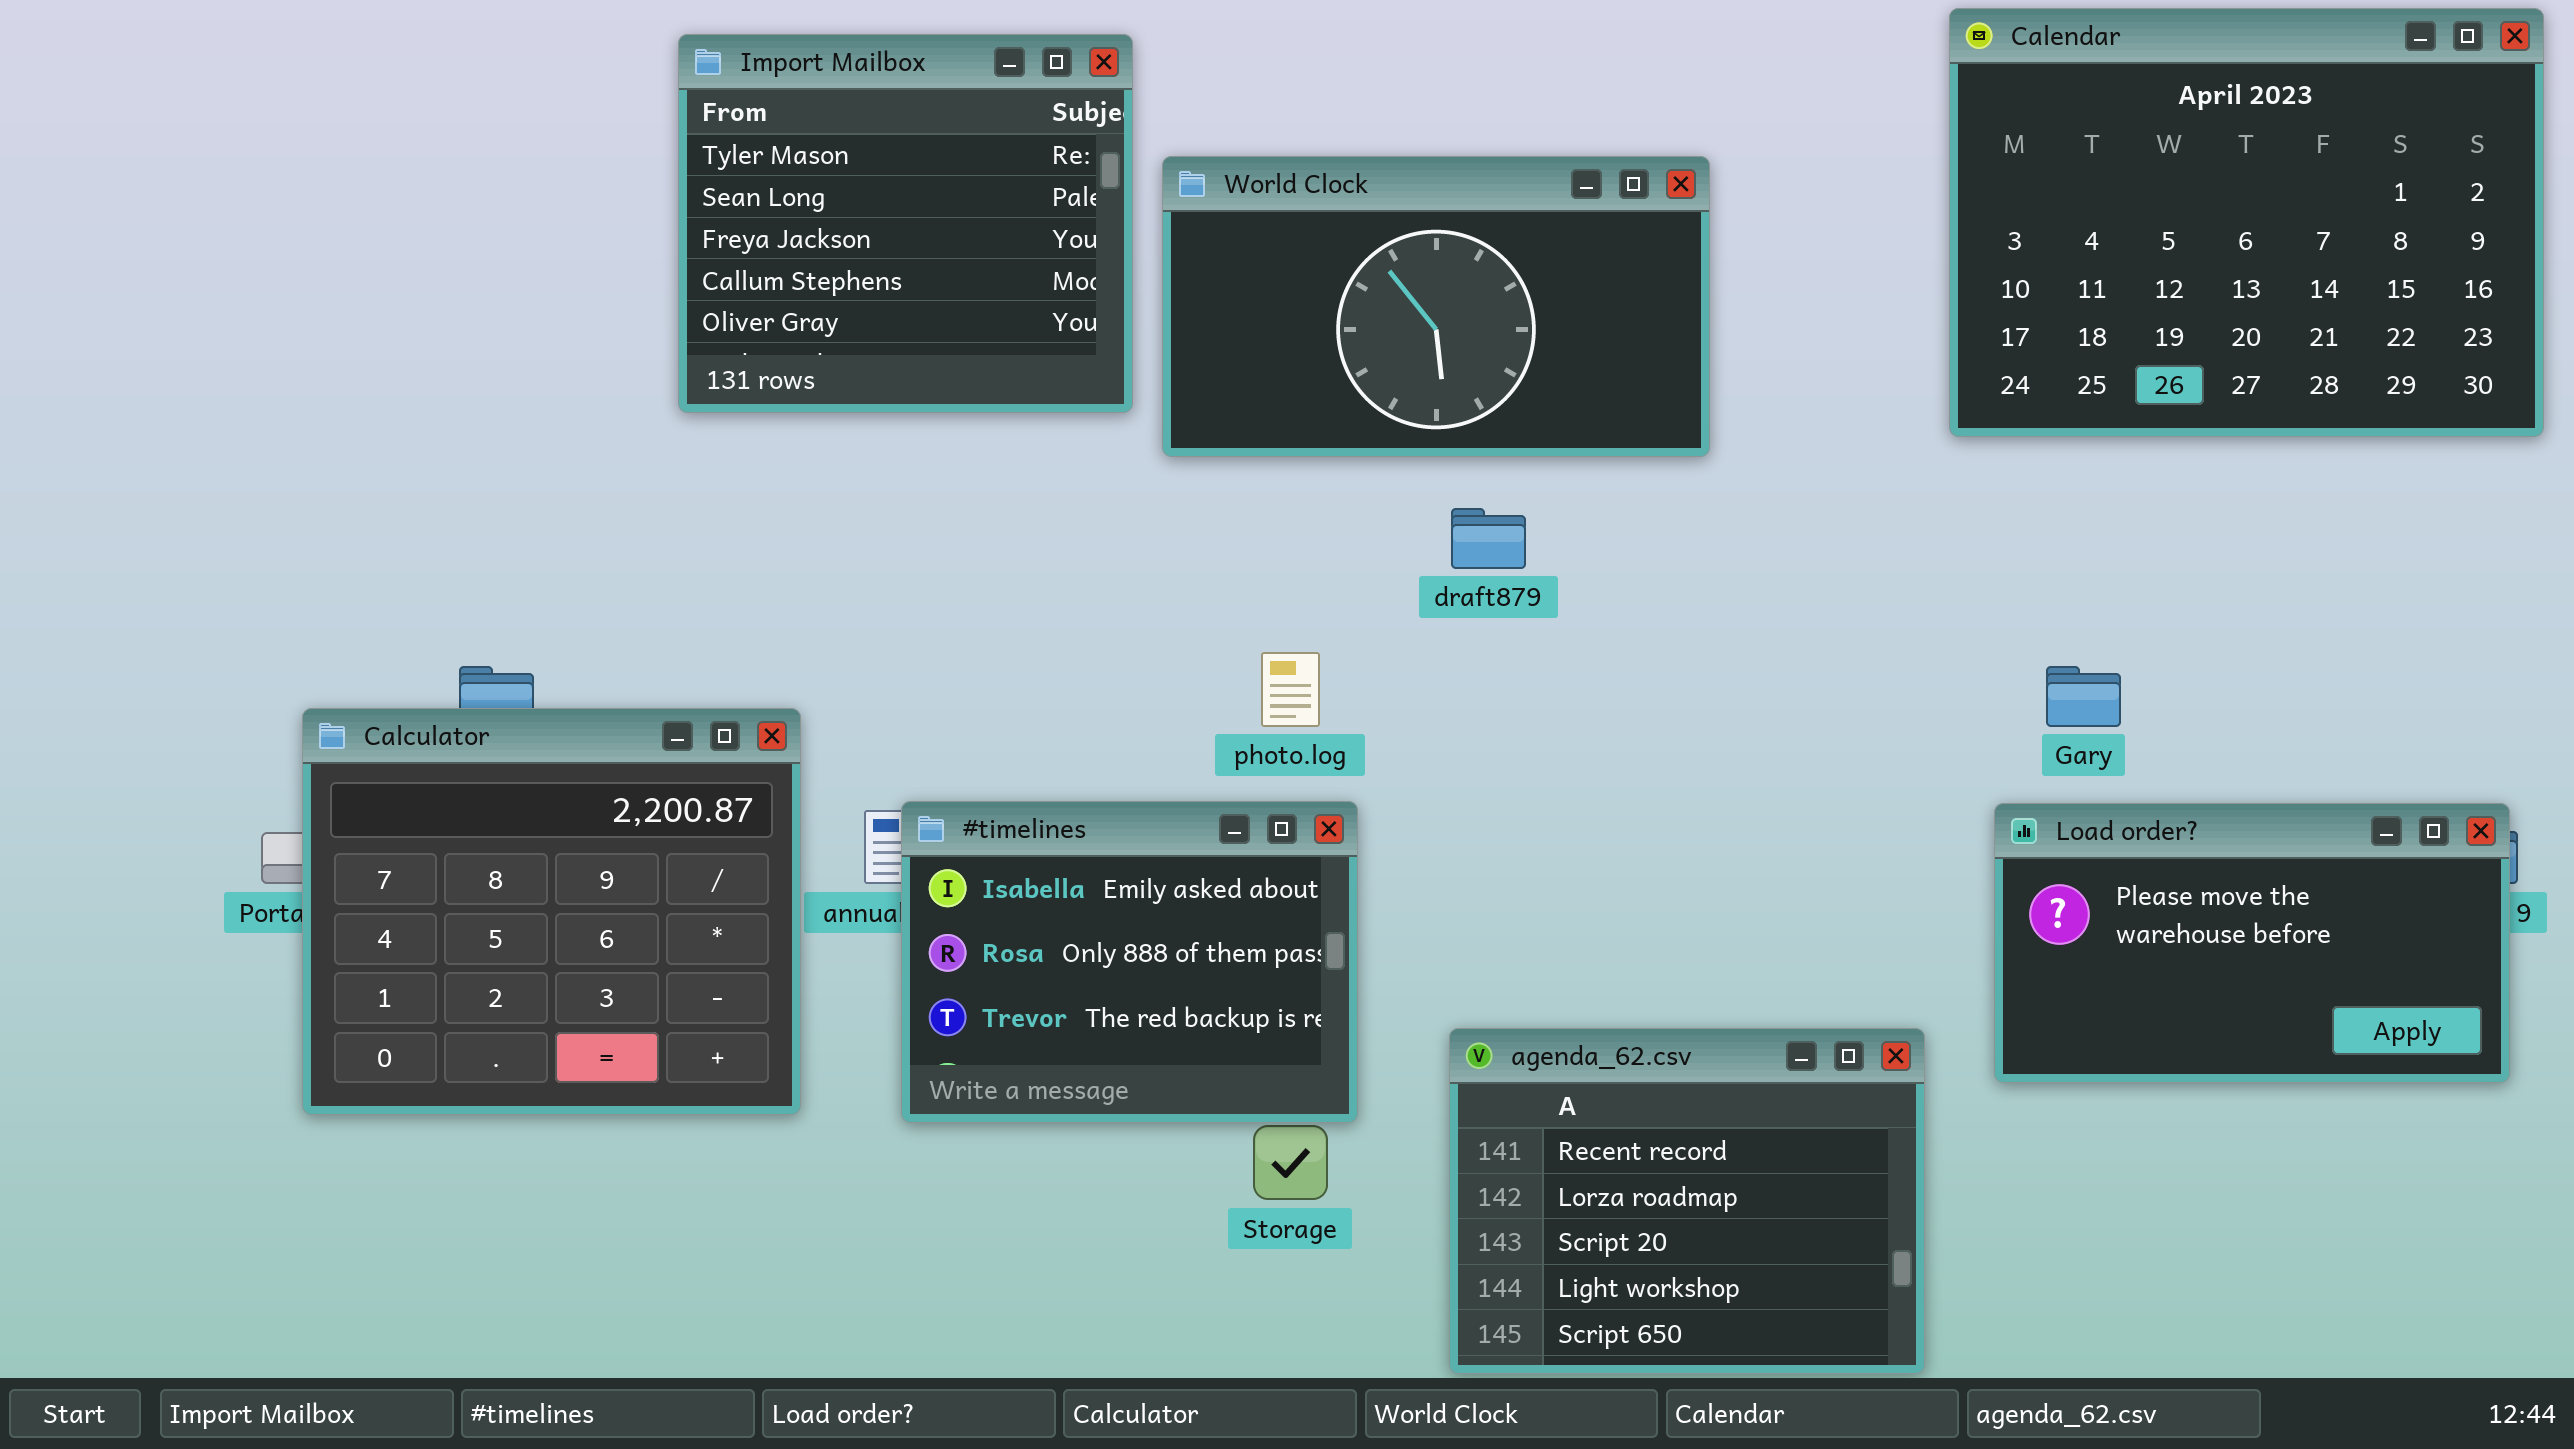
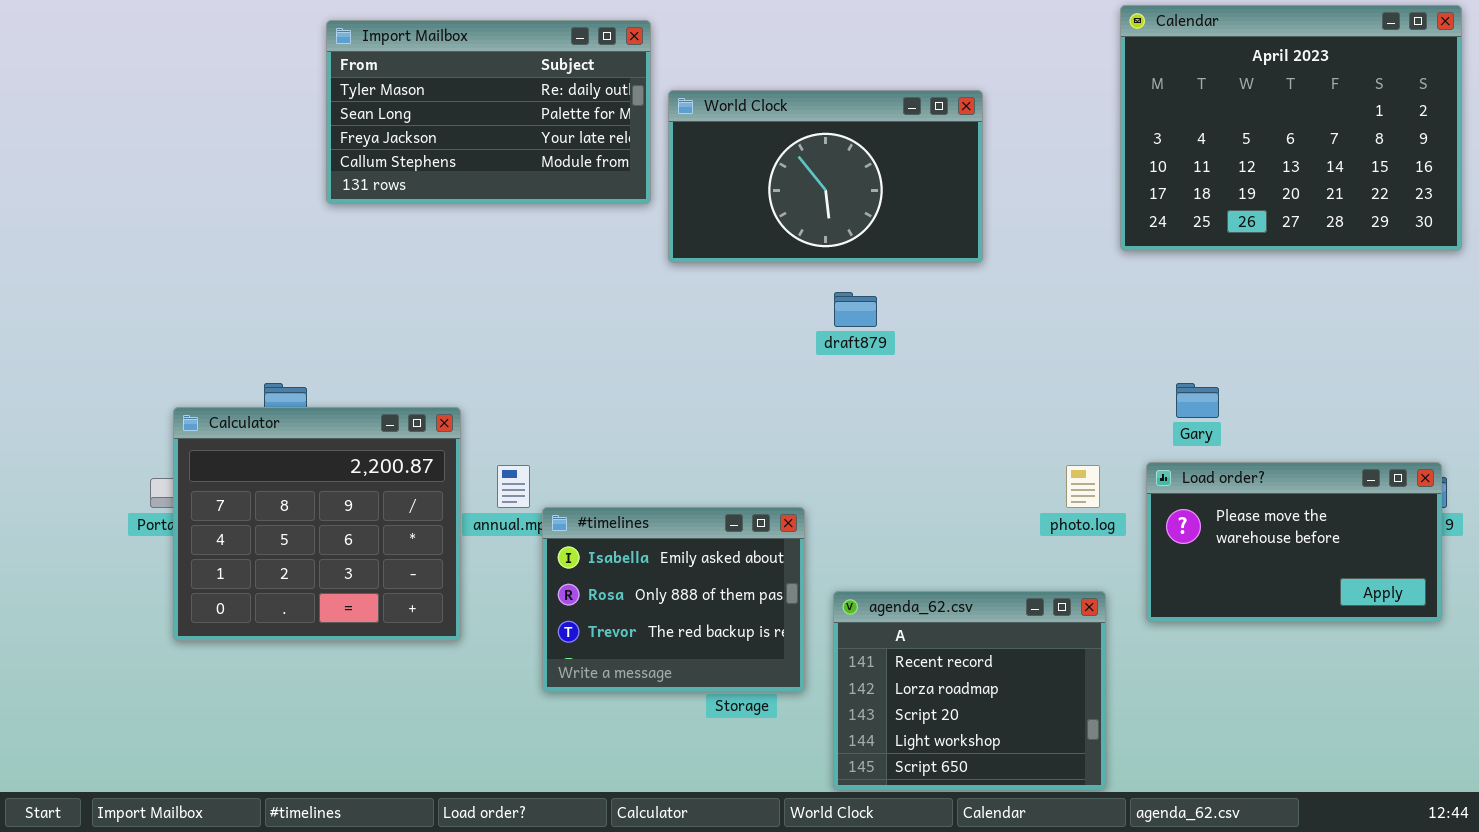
Import Mailbox: [678,34,1133,413] -> [326,20,651,204], resized
photo.log: [1261,652,1320,727] -> [1066,465,1100,508], moved
#timelines: [901,801,1358,1123] -> [542,507,805,692], moved

